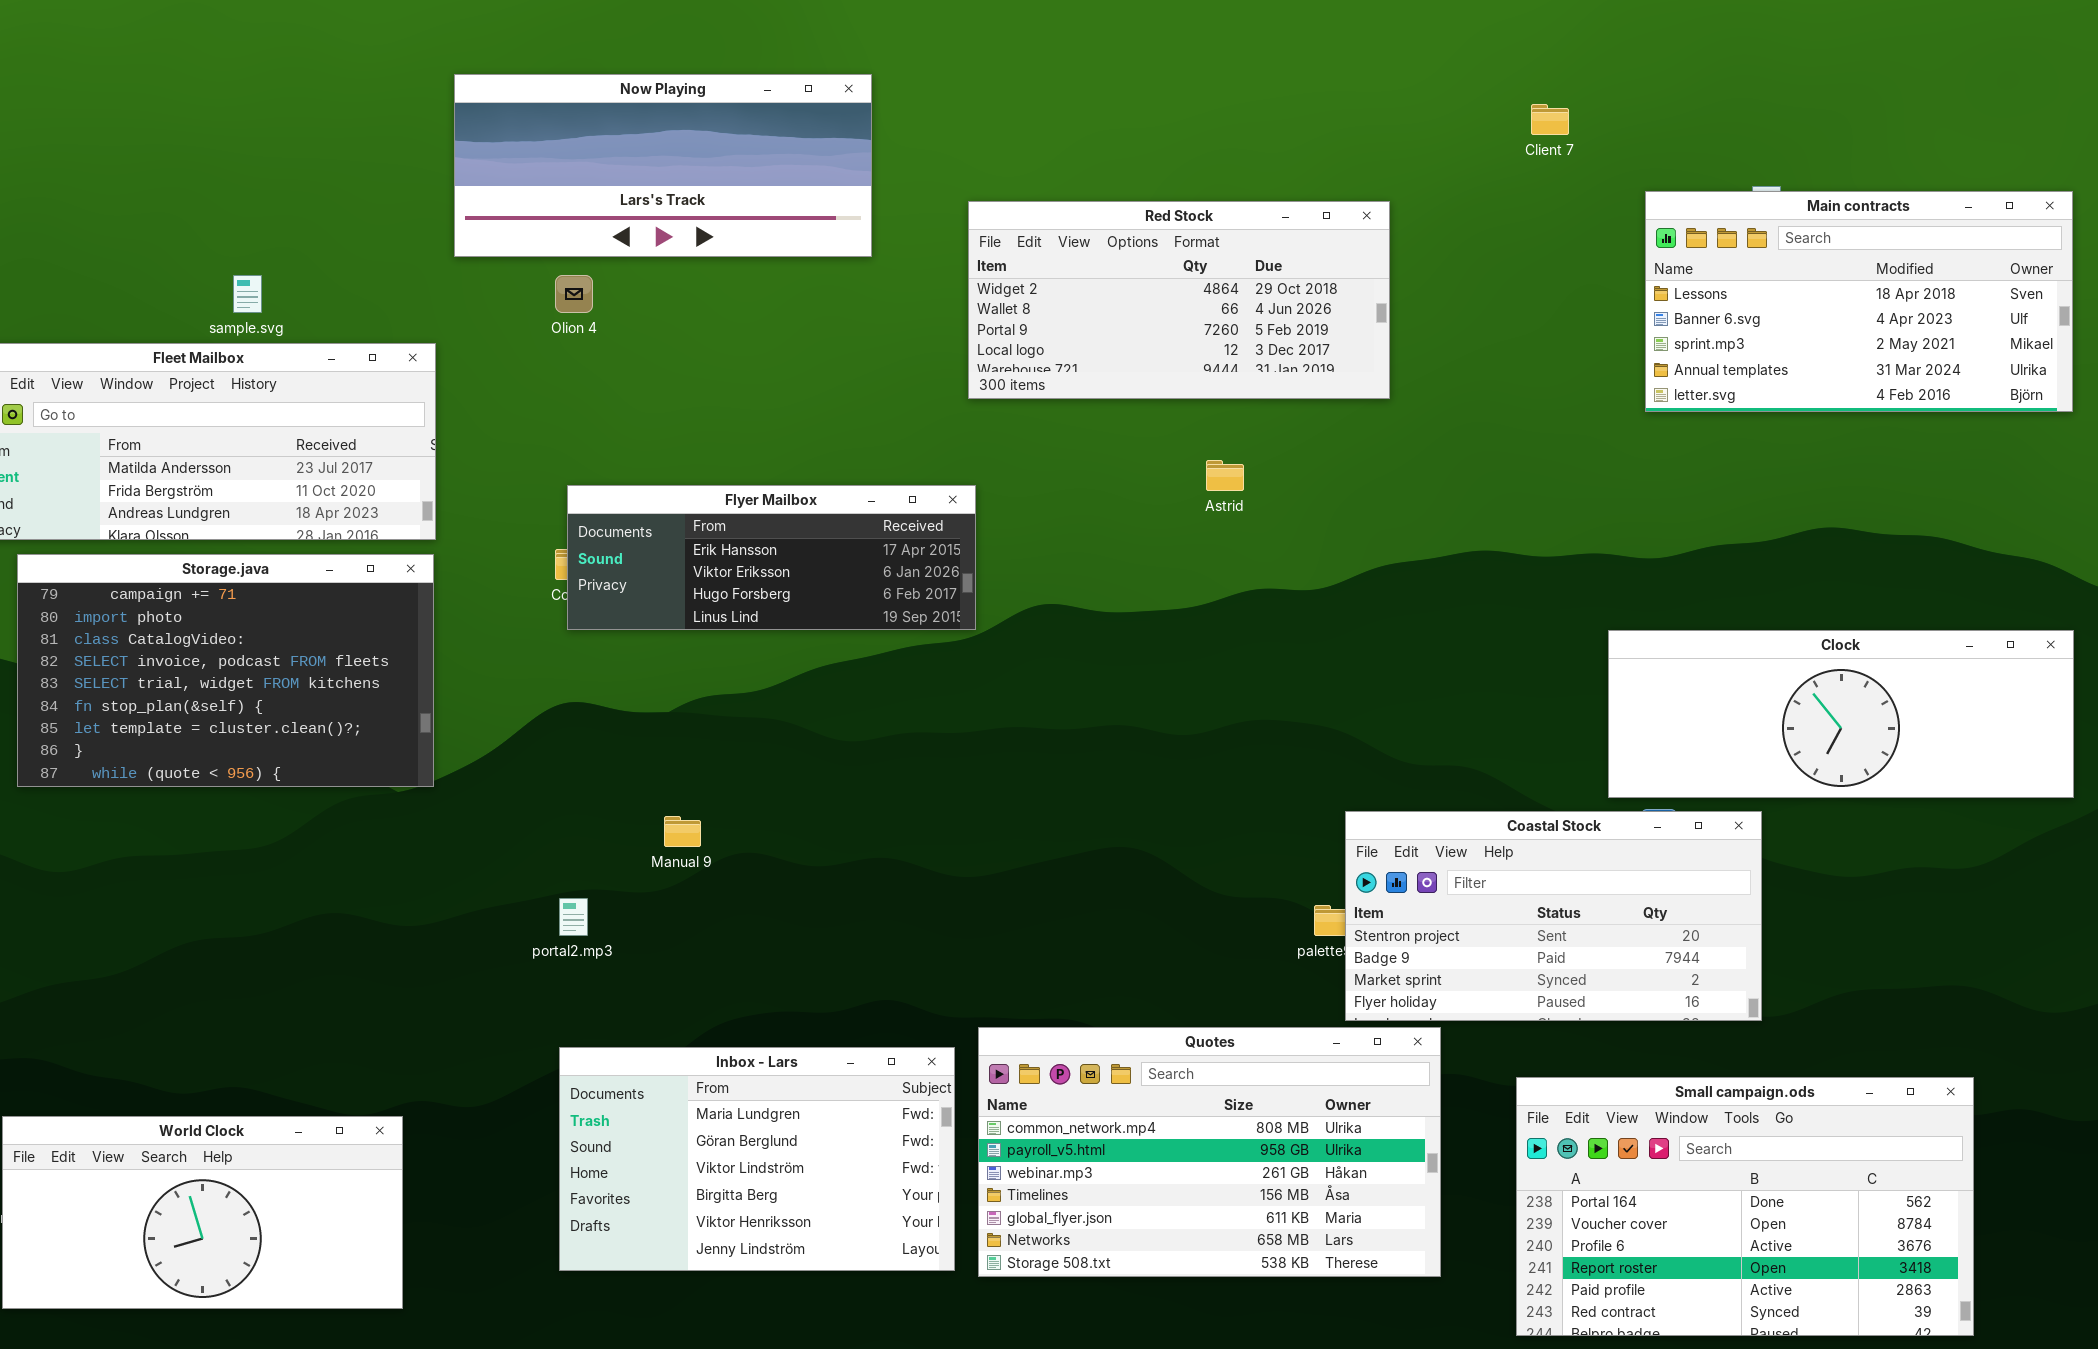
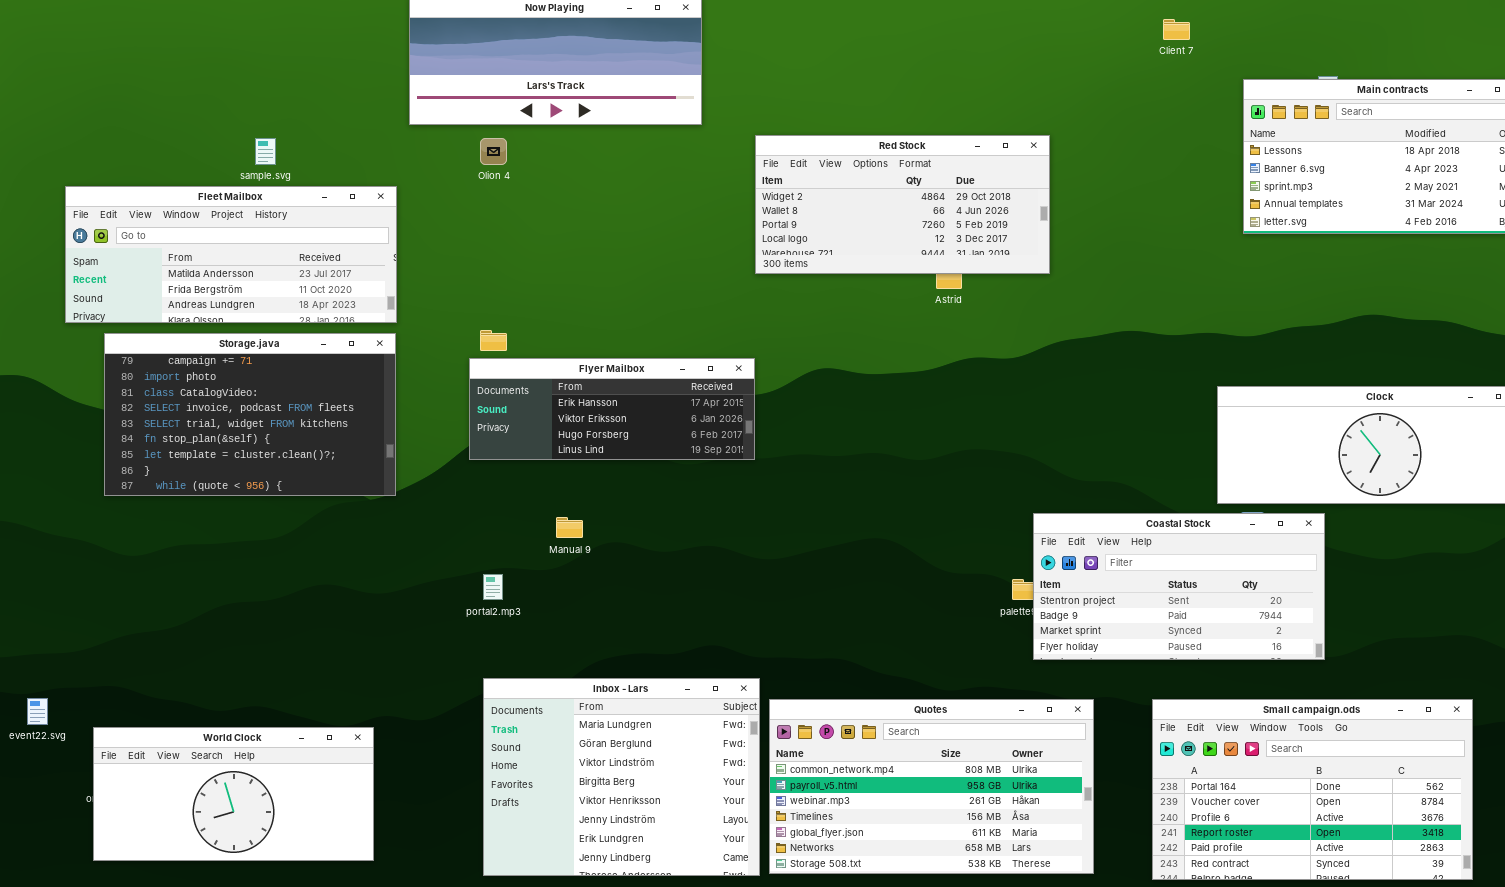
Red Stock: [968,201,1390,399] -> [755,135,1050,274], moved
Flyer Mailbox: [567,485,976,630] -> [469,358,755,460], moved
Quotes: [978,1027,1441,1277] -> [769,699,1094,874], moved
Inbox - Lars: [559,1047,955,1271] -> [483,678,760,876], resized

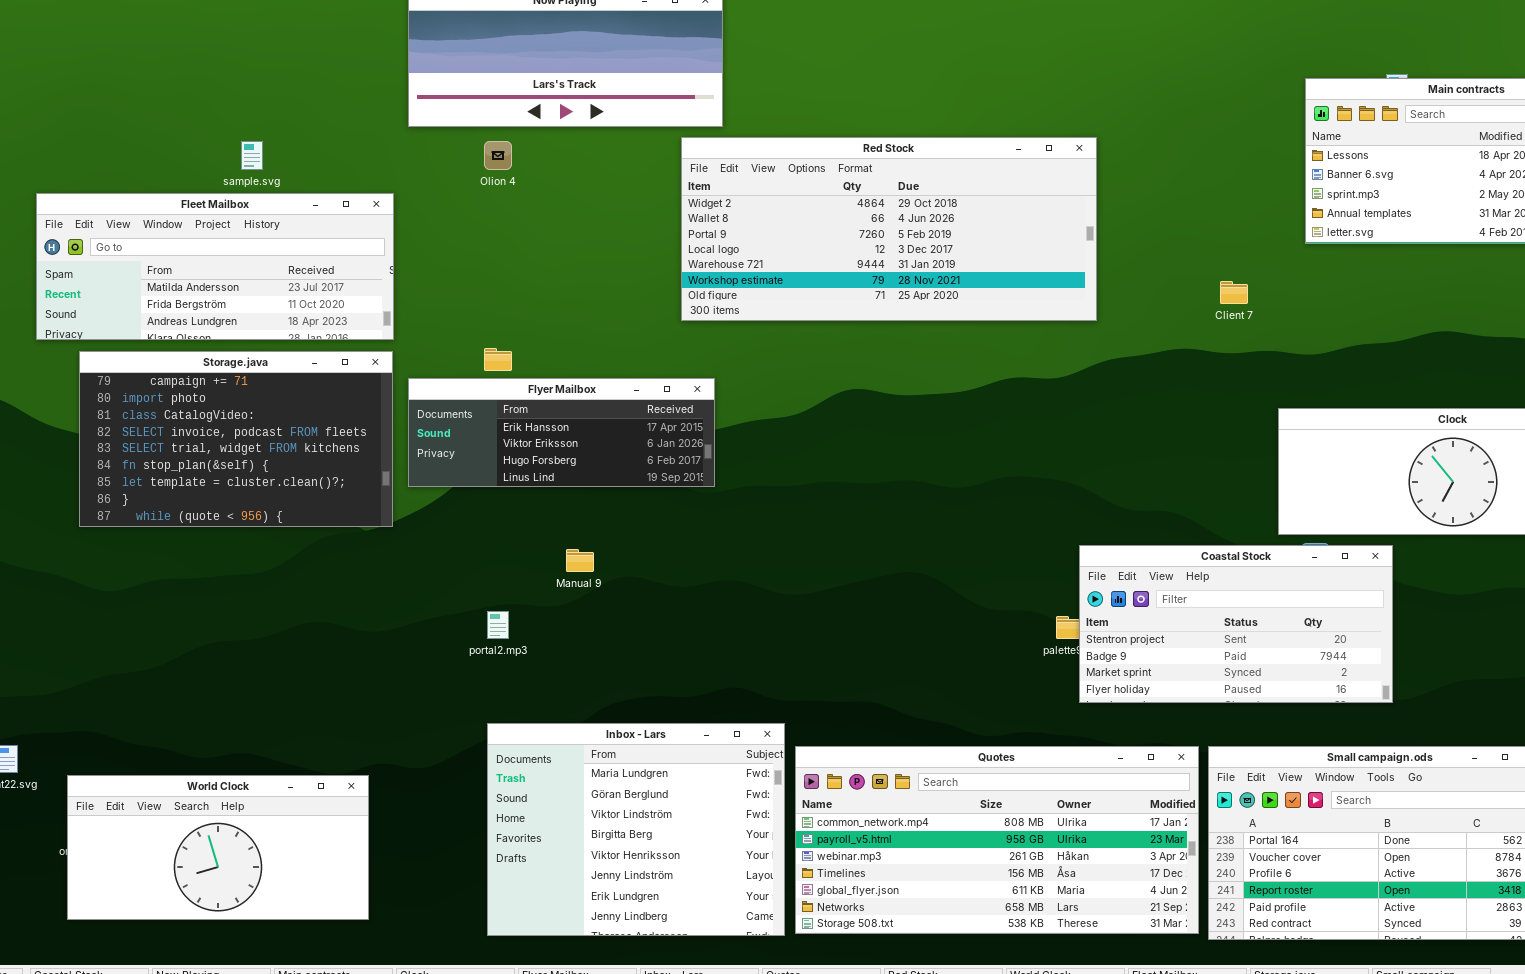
Client 7: [1163,19,1190,40] -> [1220,281,1248,304], moved
Red Stock: [755,135,1050,274] -> [681,137,1097,321], resized
Flyer Mailbox: [469,358,755,460] -> [408,378,715,487], moved
Quotes: [769,699,1094,874] -> [795,746,1199,934], resized

